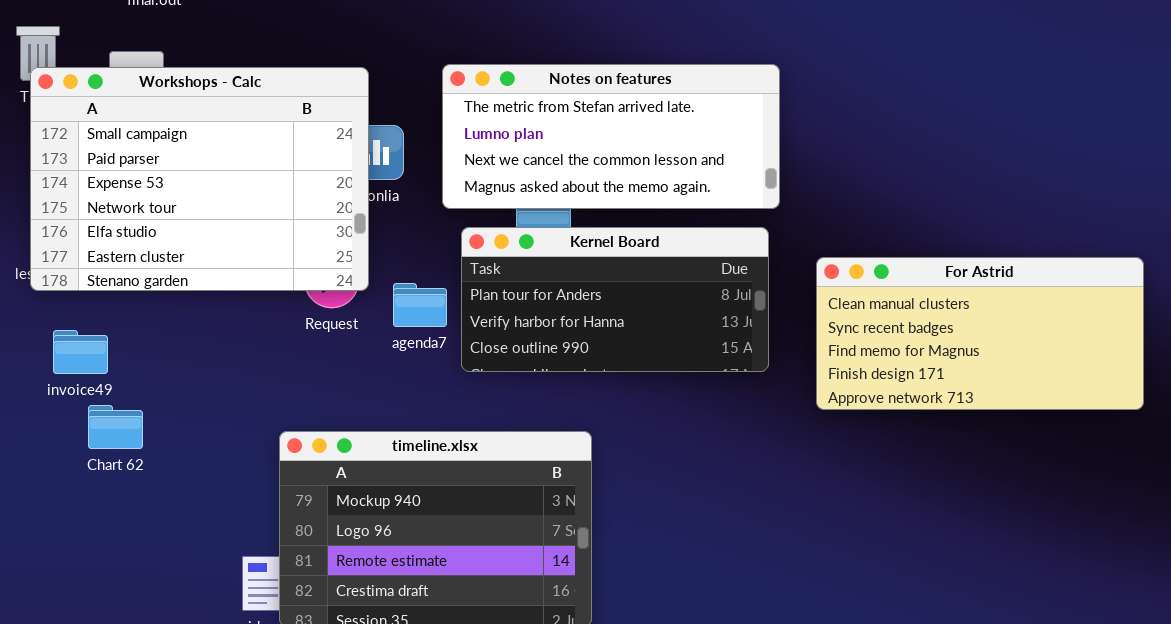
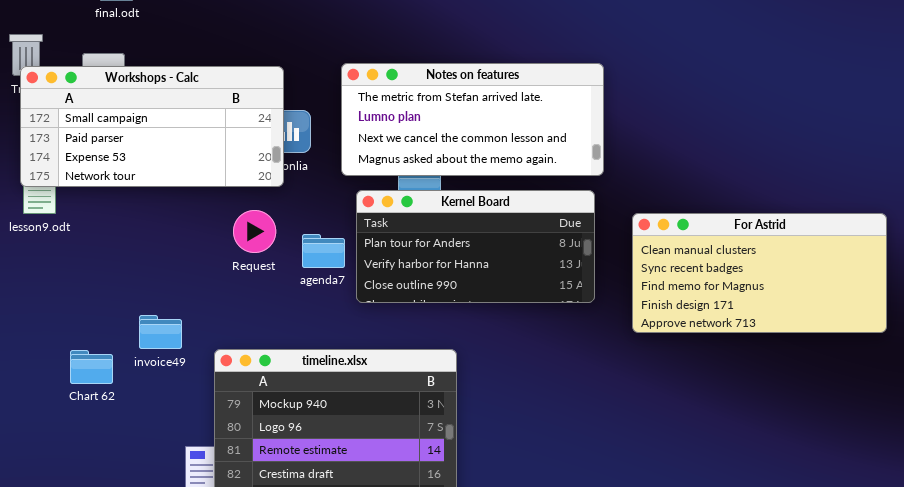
Workshops - Calc: [30,67,369,291] -> [20,66,284,187], resized
invoice49: [53,330,108,374] -> [139,315,182,349], moved
Chart 62: [88,405,143,449] -> [70,350,113,384], moved

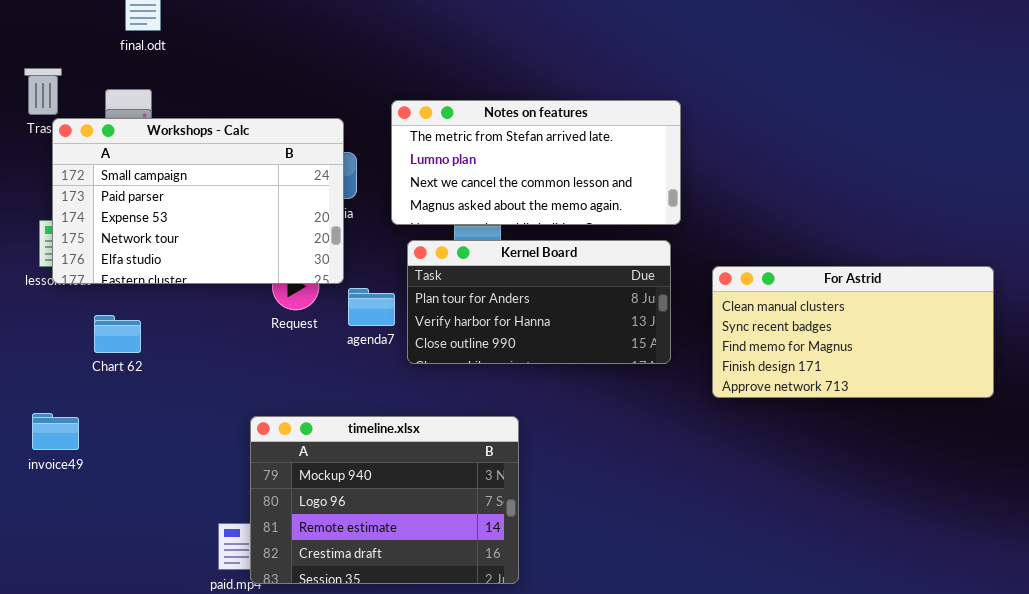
Workshops - Calc: [20,66,284,187] -> [52,118,344,284], moved, resized
invoice49: [139,315,182,349] -> [32,413,79,450], moved
Chart 62: [70,350,113,384] -> [94,315,141,353], moved

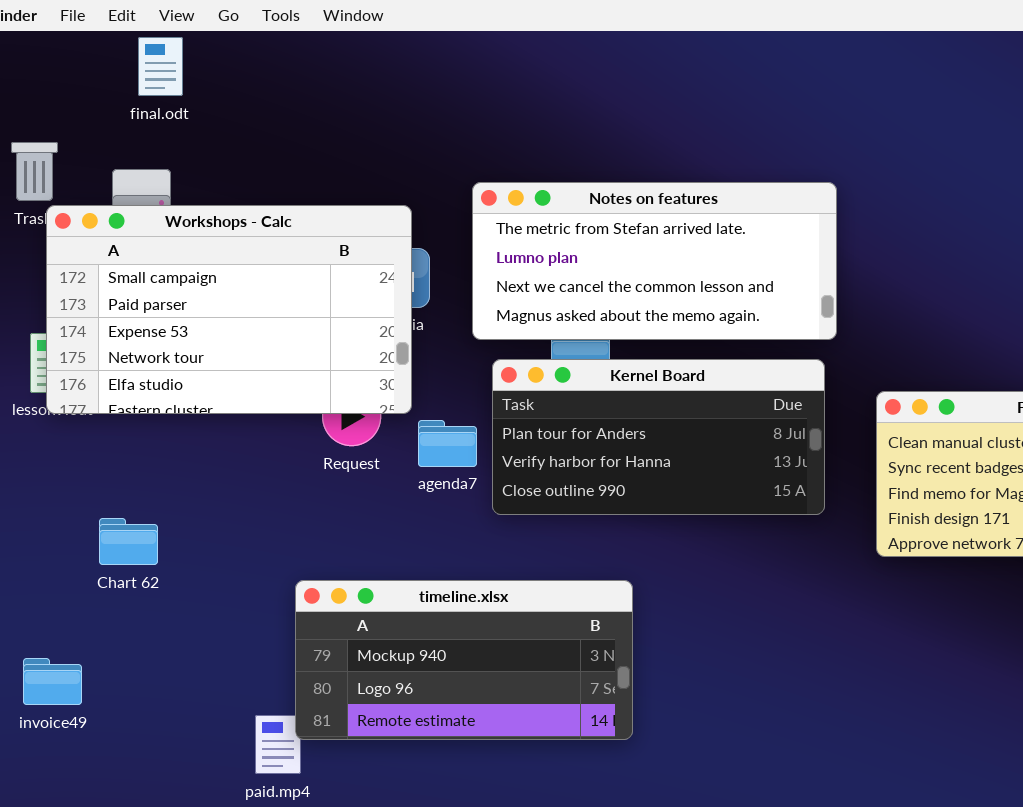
Chart 62: [94,315,141,353] -> [99,518,158,565], moved
invoice49: [32,413,79,450] -> [23,658,82,705], moved
timeline.xlsx: [250,416,519,584] -> [295,580,633,740], resized

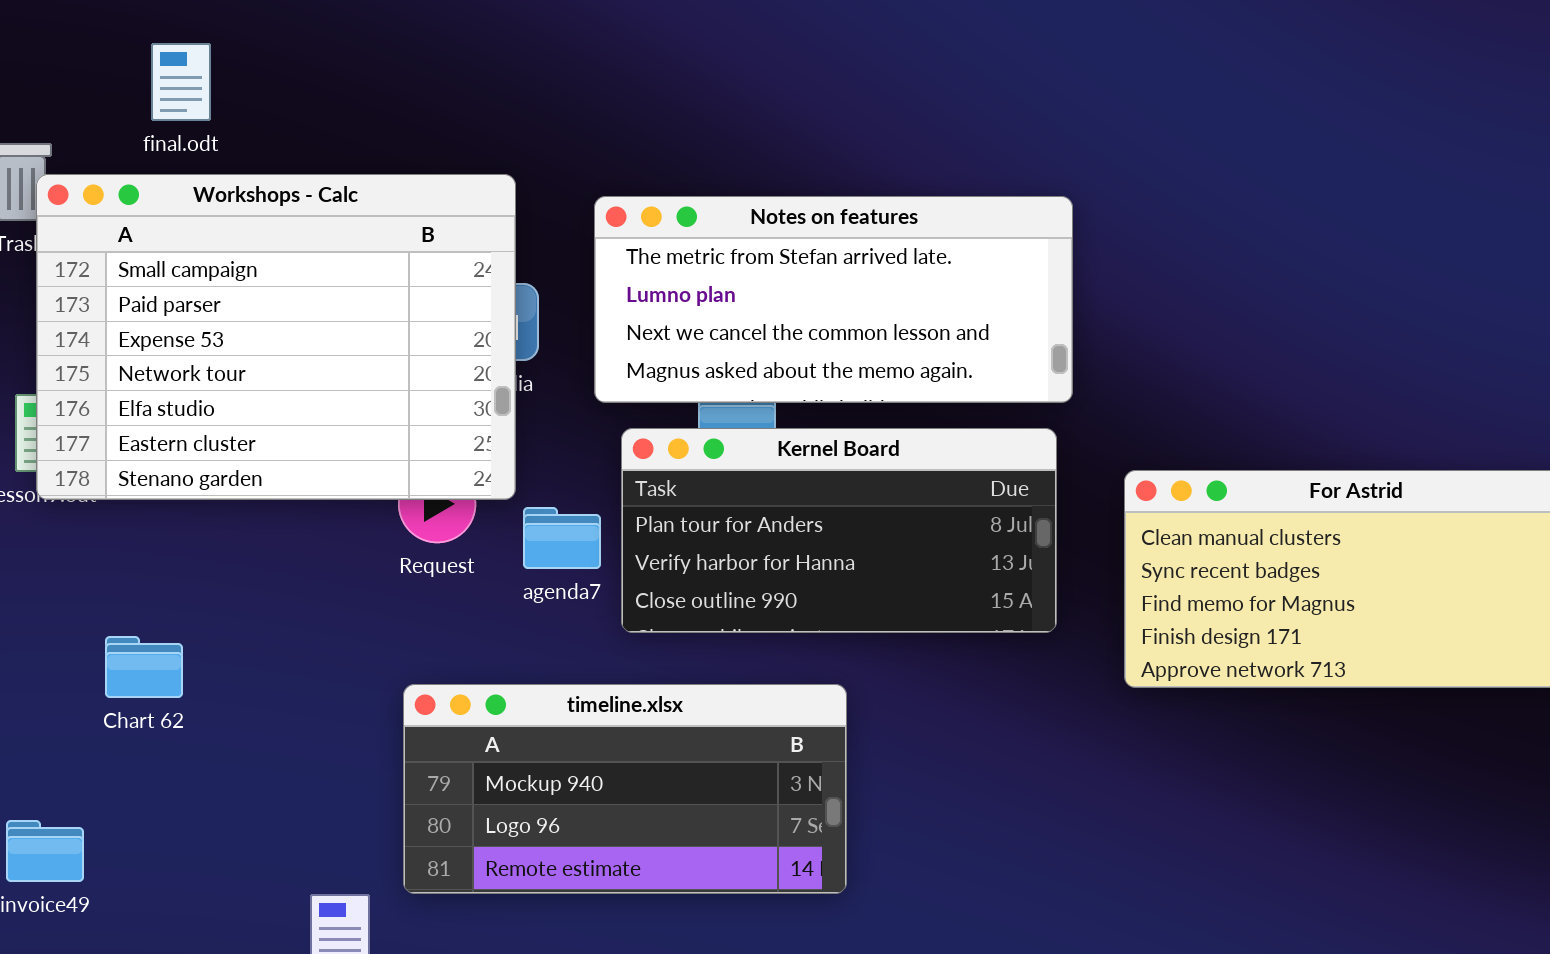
final.odt: [138,37,183,96] -> [151,43,211,121], moved
Workshops - Calc: [46,205,412,414] -> [36,174,516,500], resized
timeline.xlsx: [295,580,633,740] -> [403,684,847,894], moved

